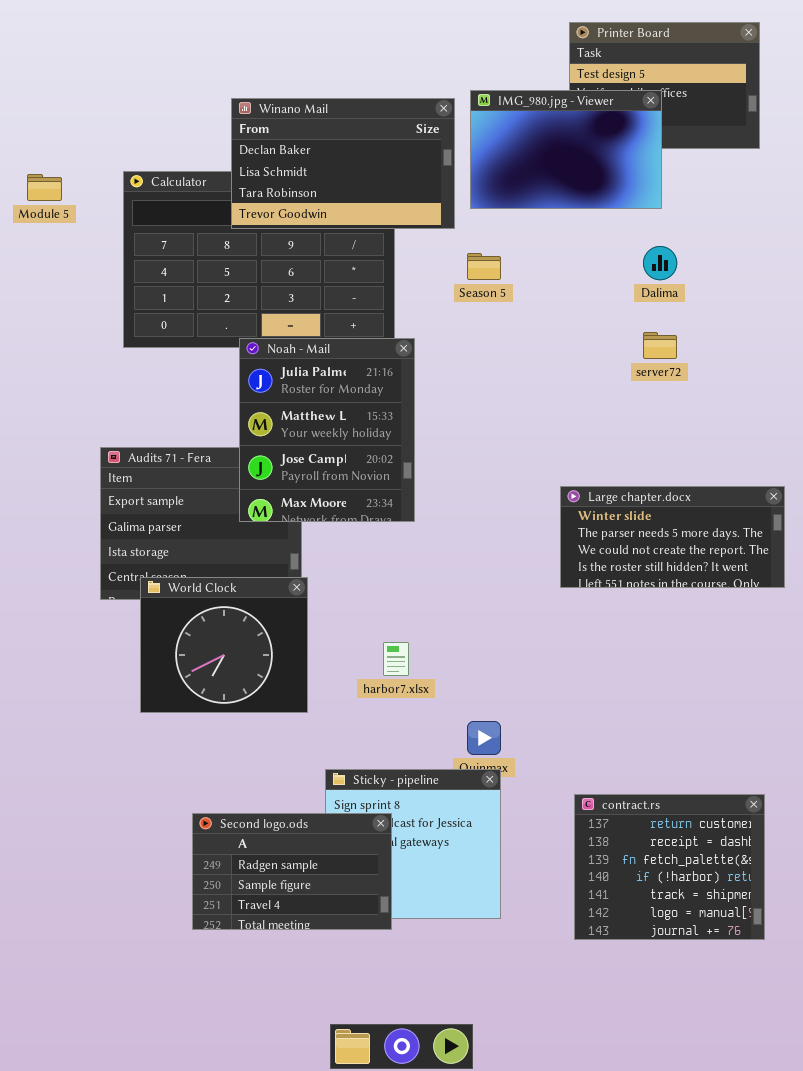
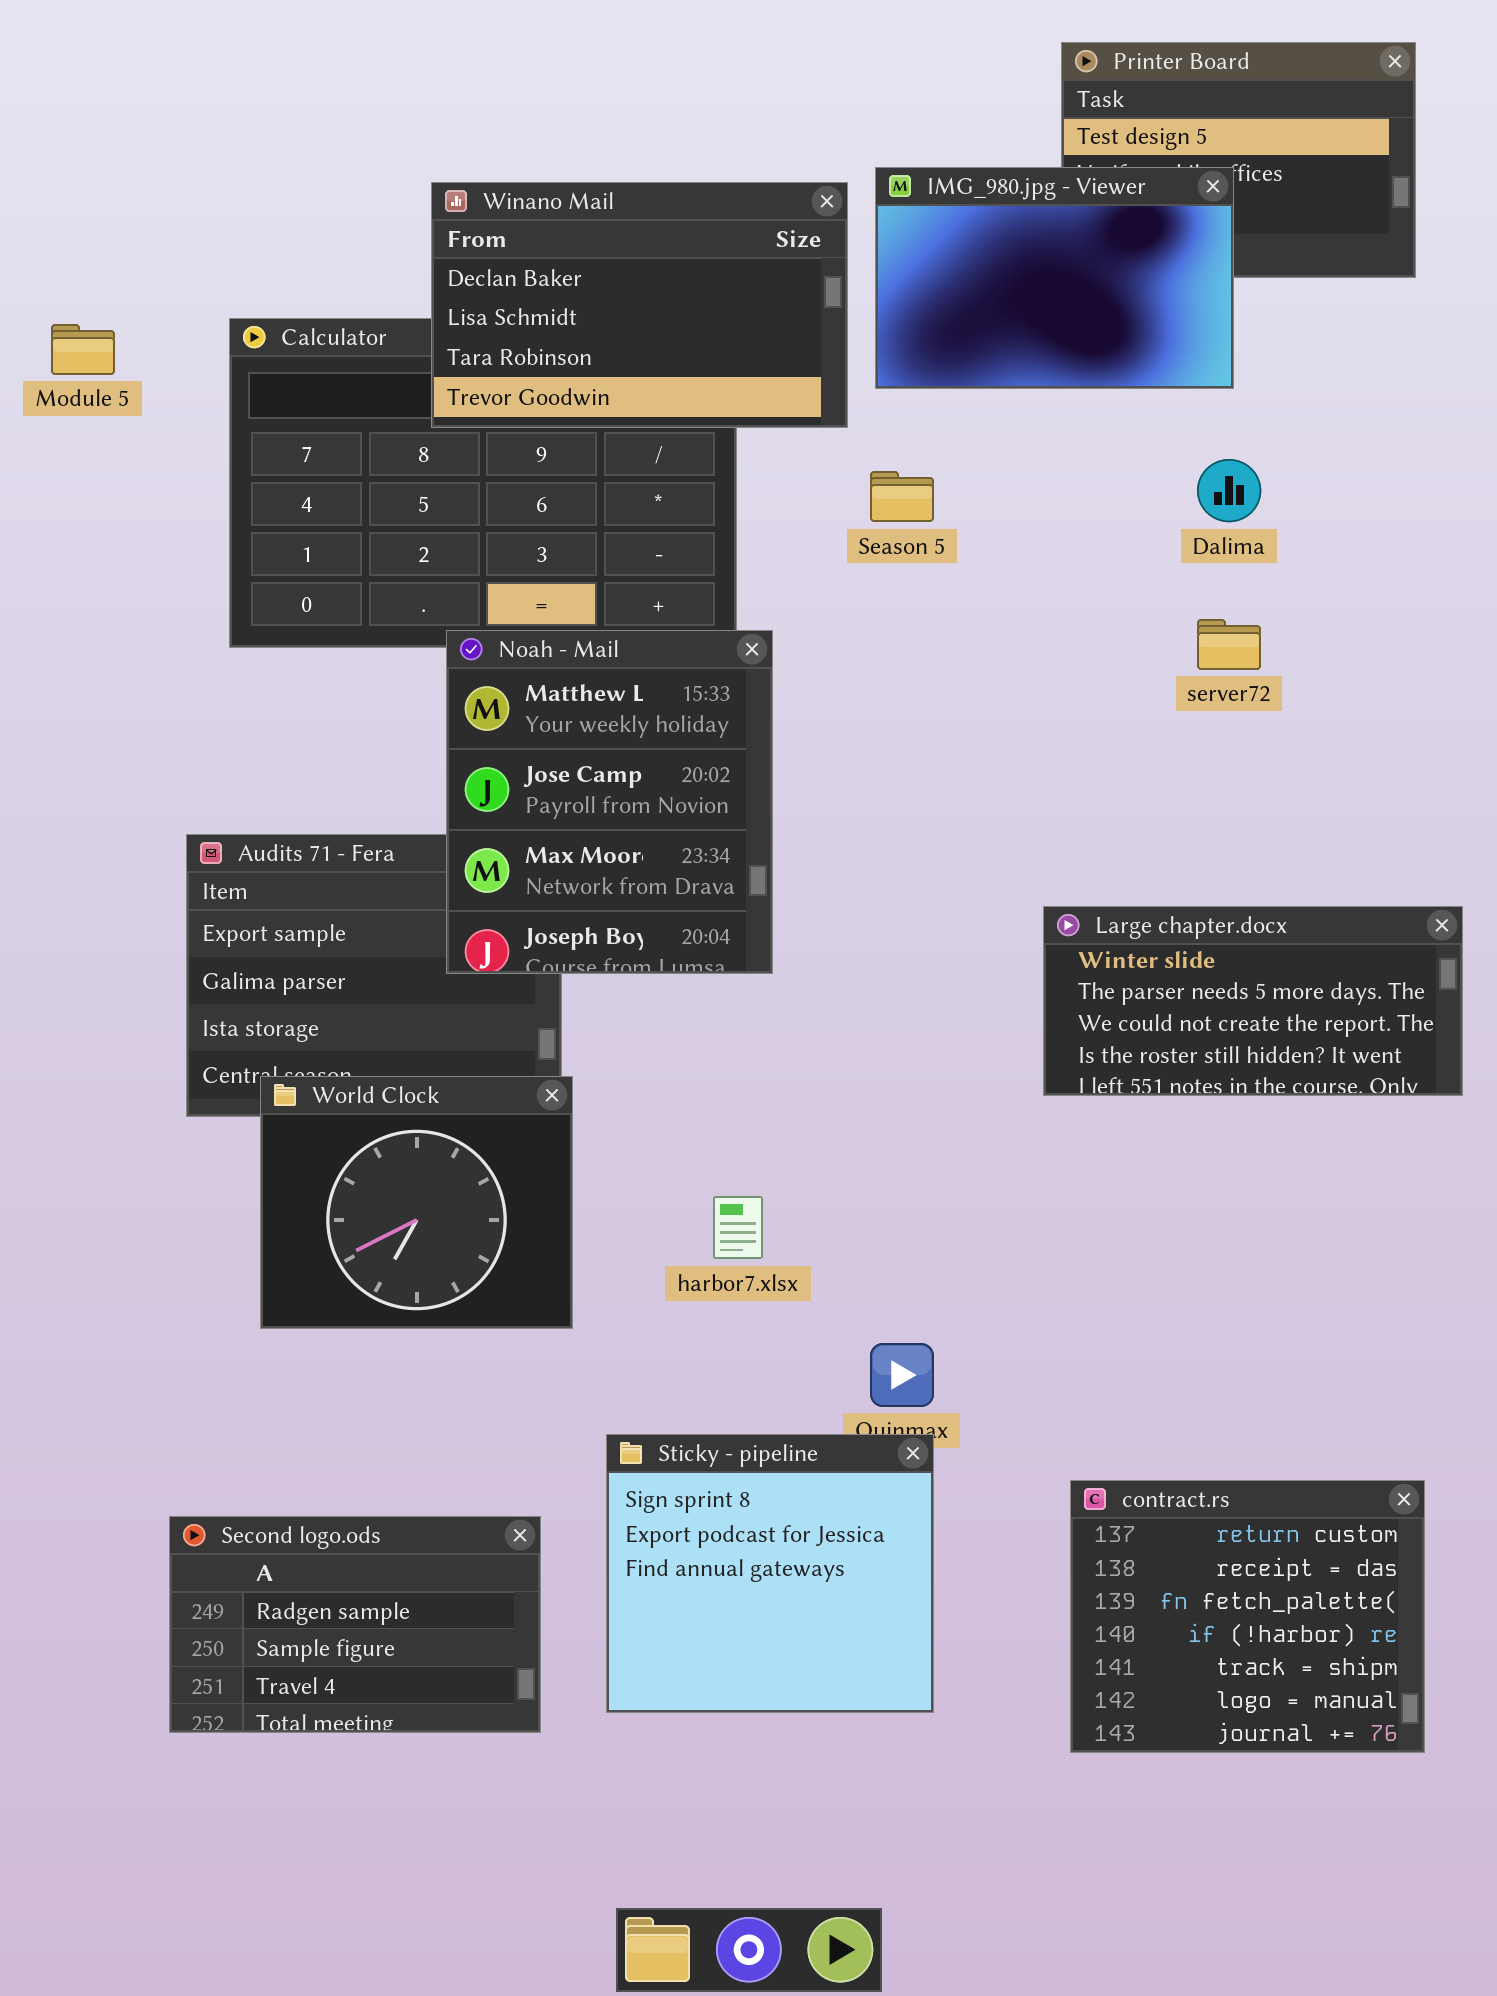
Noah - Mail: [239,338,415,522] -> [446,630,773,974], scrolled down 1 row
Second logo.ods: [192,813,392,930] -> [169,1516,541,1733], moved

